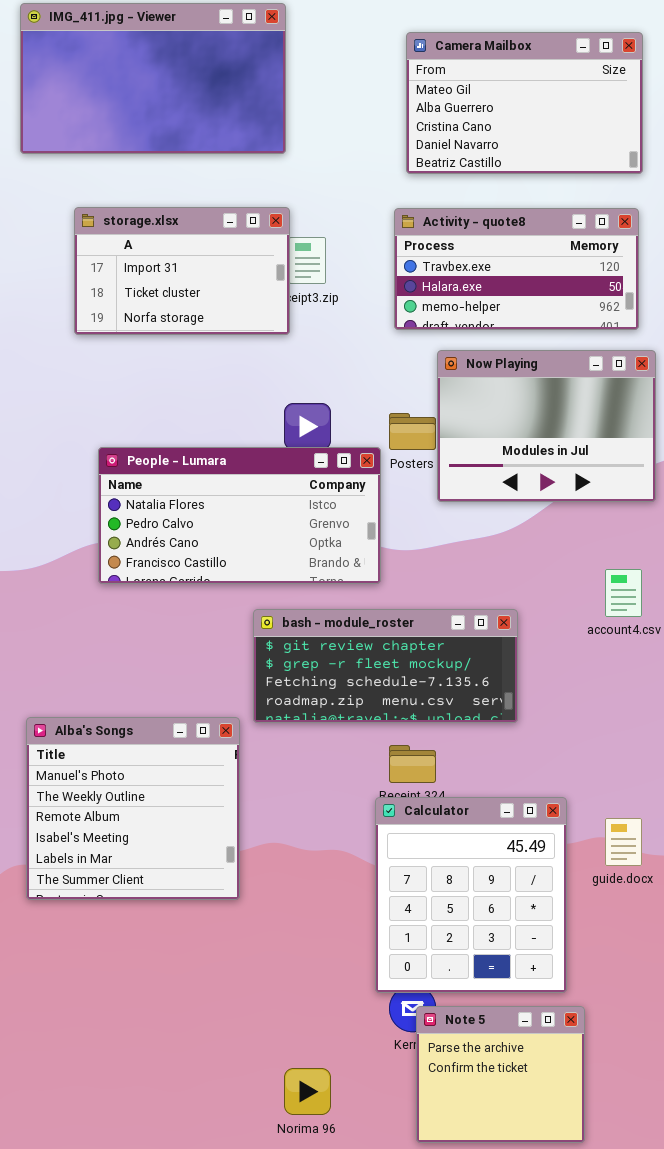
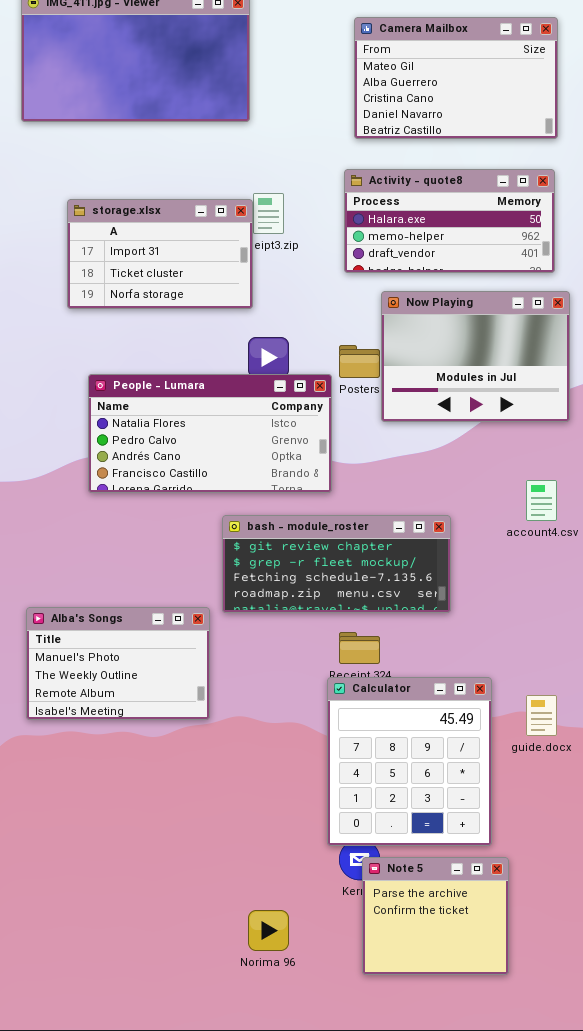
storage.xlsx: [74,207,290,335] -> [67,199,253,309], moved
Activity - quote8: [394,208,639,330] -> [344,169,555,273], scrolled down 1 row
Alba's Songs: [26,717,240,900] -> [26,607,210,720], resized

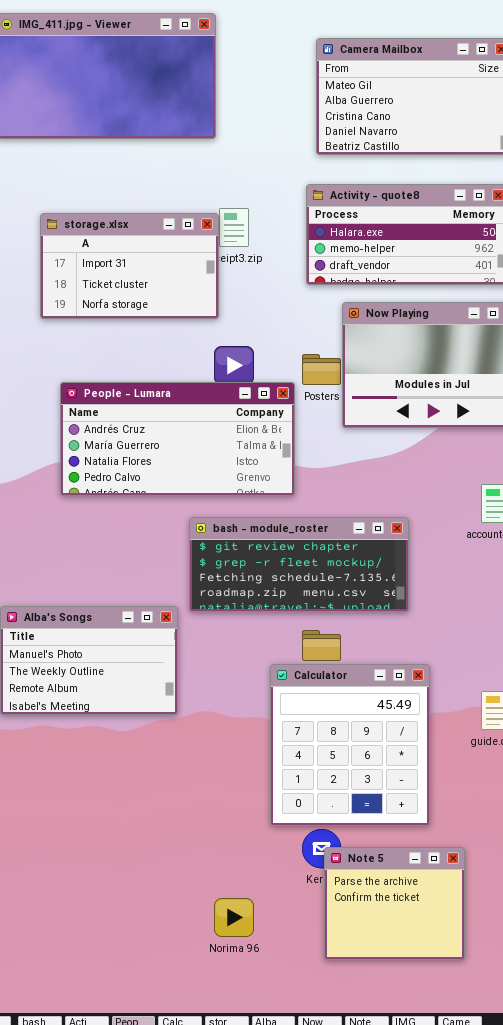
People - Lumara: [88,374,332,493] -> [60,382,295,496], scrolled up 2 rows
Calculator: [327,677,492,846] -> [270,664,430,826], moved

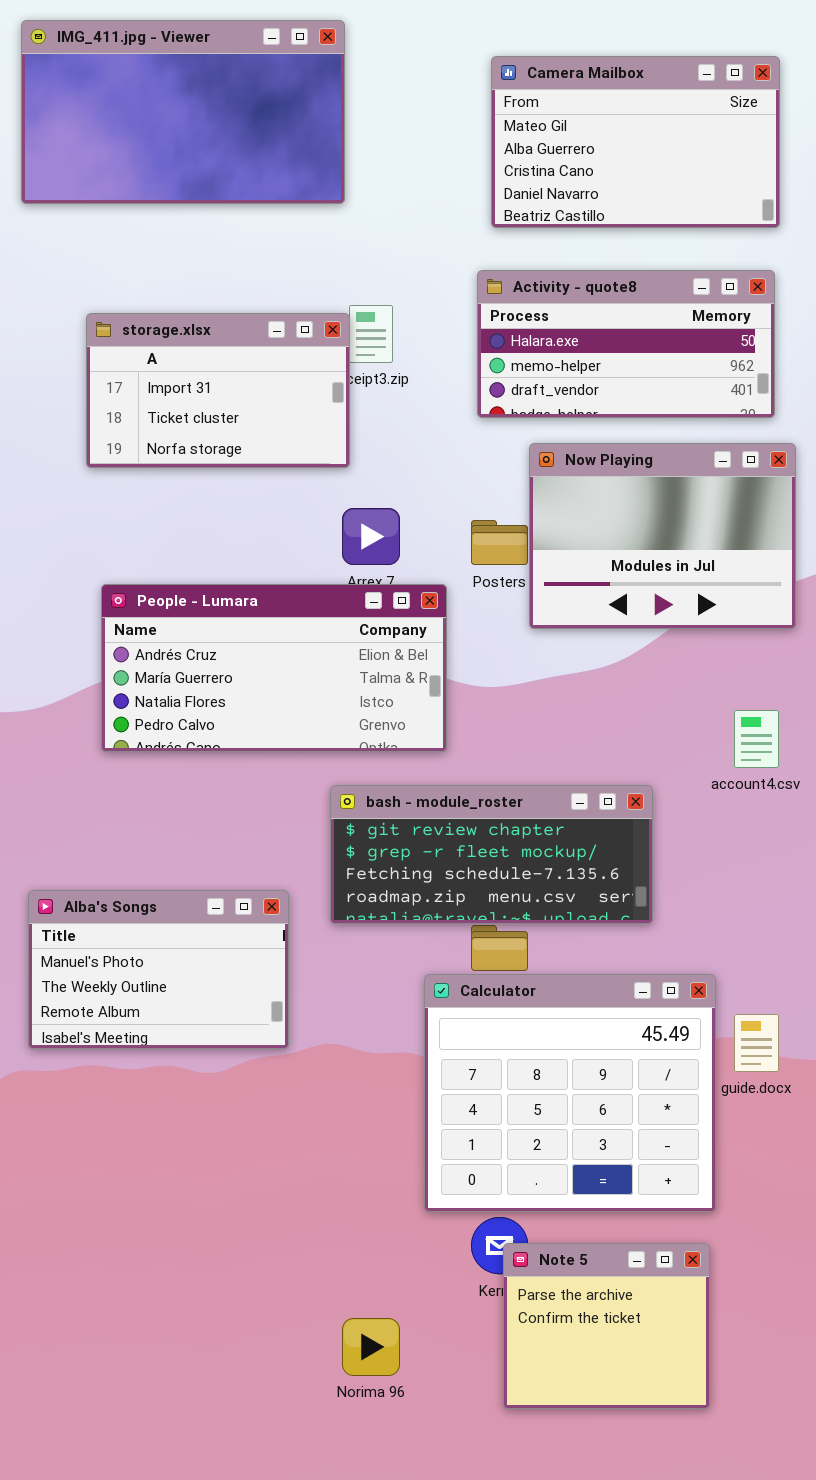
People - Lumara: [60,382,295,496] -> [101,584,447,752], moved
bash - module_roster: [189,517,409,612] -> [330,785,653,924], moved
Calculator: [270,664,430,826] -> [424,974,716,1212], resized

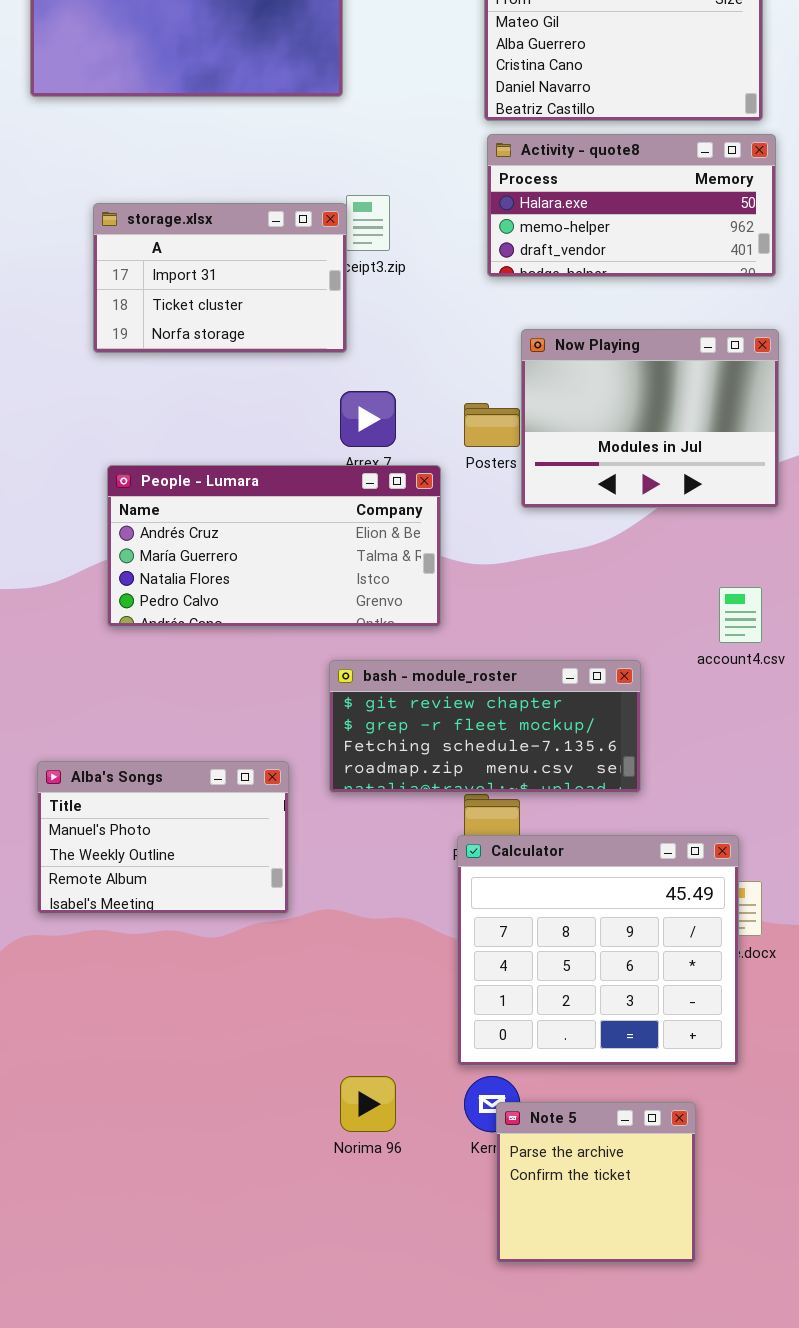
Activity - quote8: [477,270,775,418] -> [487,134,776,277], moved
Calculator: [424,974,716,1212] -> [457,835,739,1066], moved
Norima 96: [342,1318,400,1376] -> [340,1076,396,1132], moved

